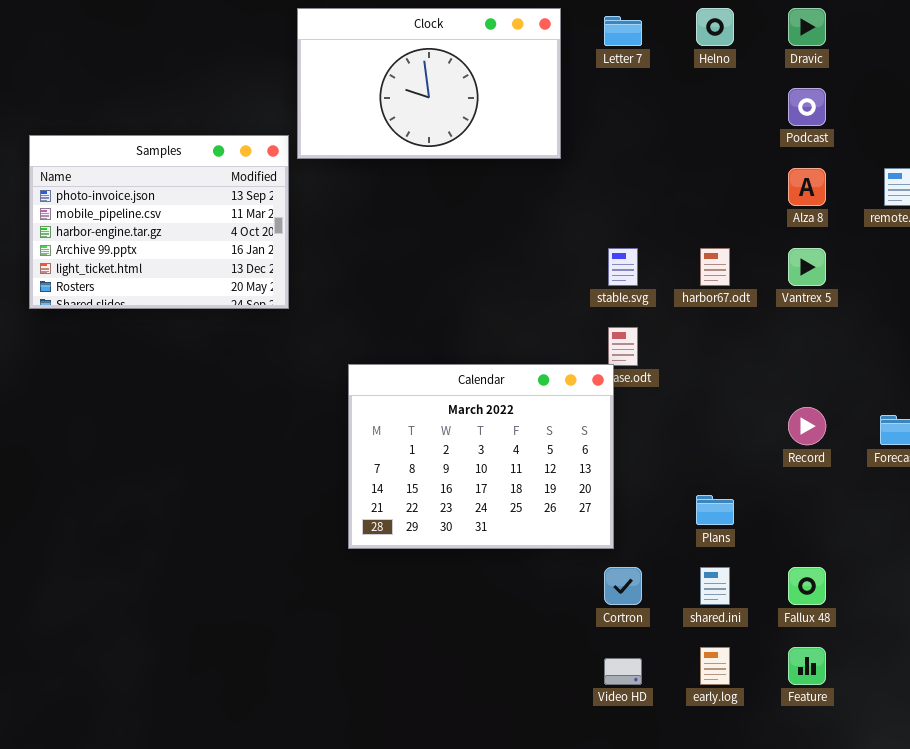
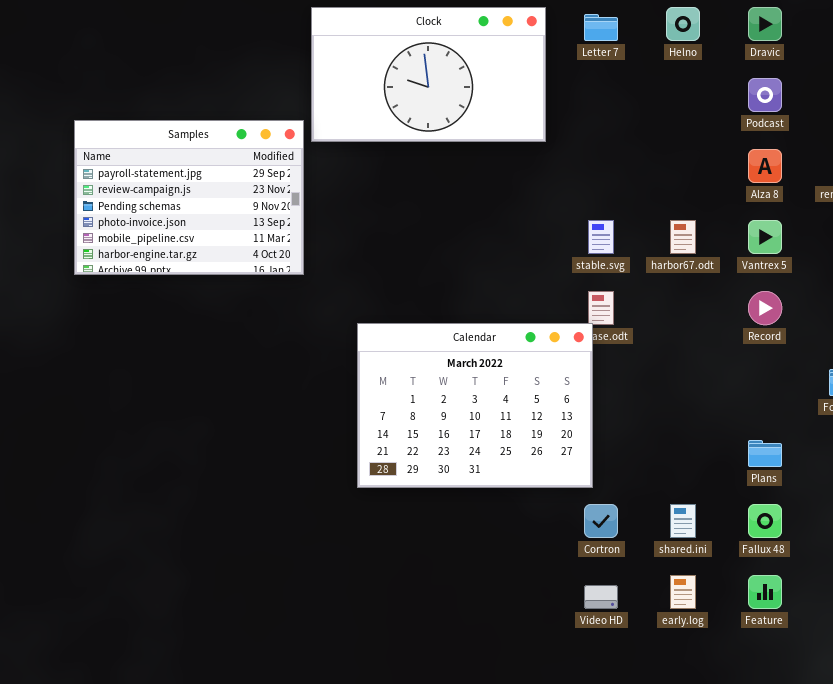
Samples: [29,135,289,309] -> [74,120,304,275], scrolled up 3 rows
Record: [788,407,826,445] -> [748,291,782,325], moved
Plans: [696,495,734,525] -> [748,440,782,467], moved

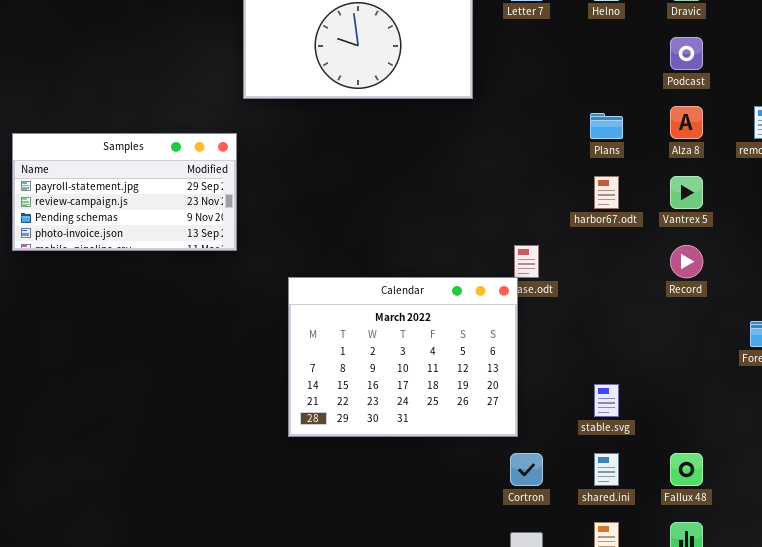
Samples: [74,120,304,275] -> [12,133,237,251], moved, resized
stable.svg: [588,220,614,254] -> [594,384,619,417], moved
Plans: [748,440,782,467] -> [590,113,623,139], moved

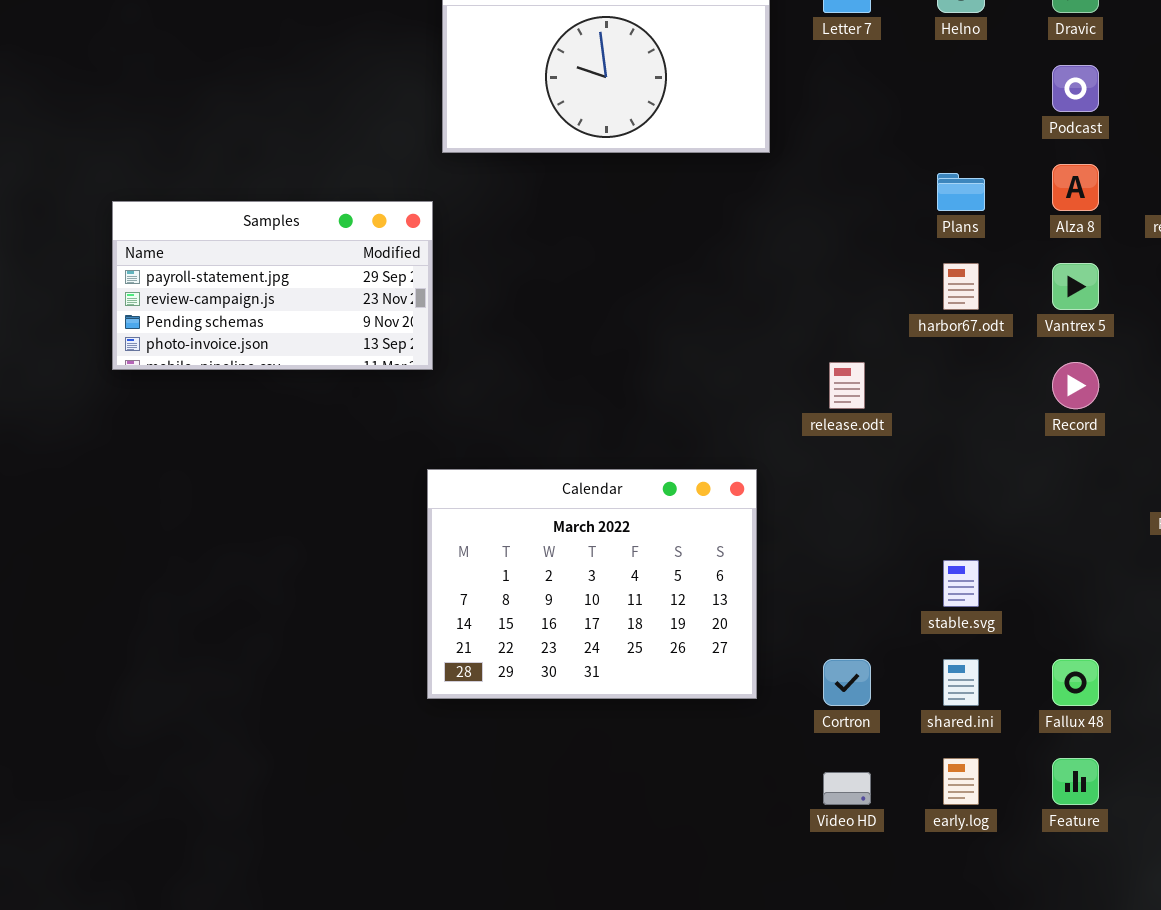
Calendar: [288,277,518,437] -> [427,469,757,699], moved

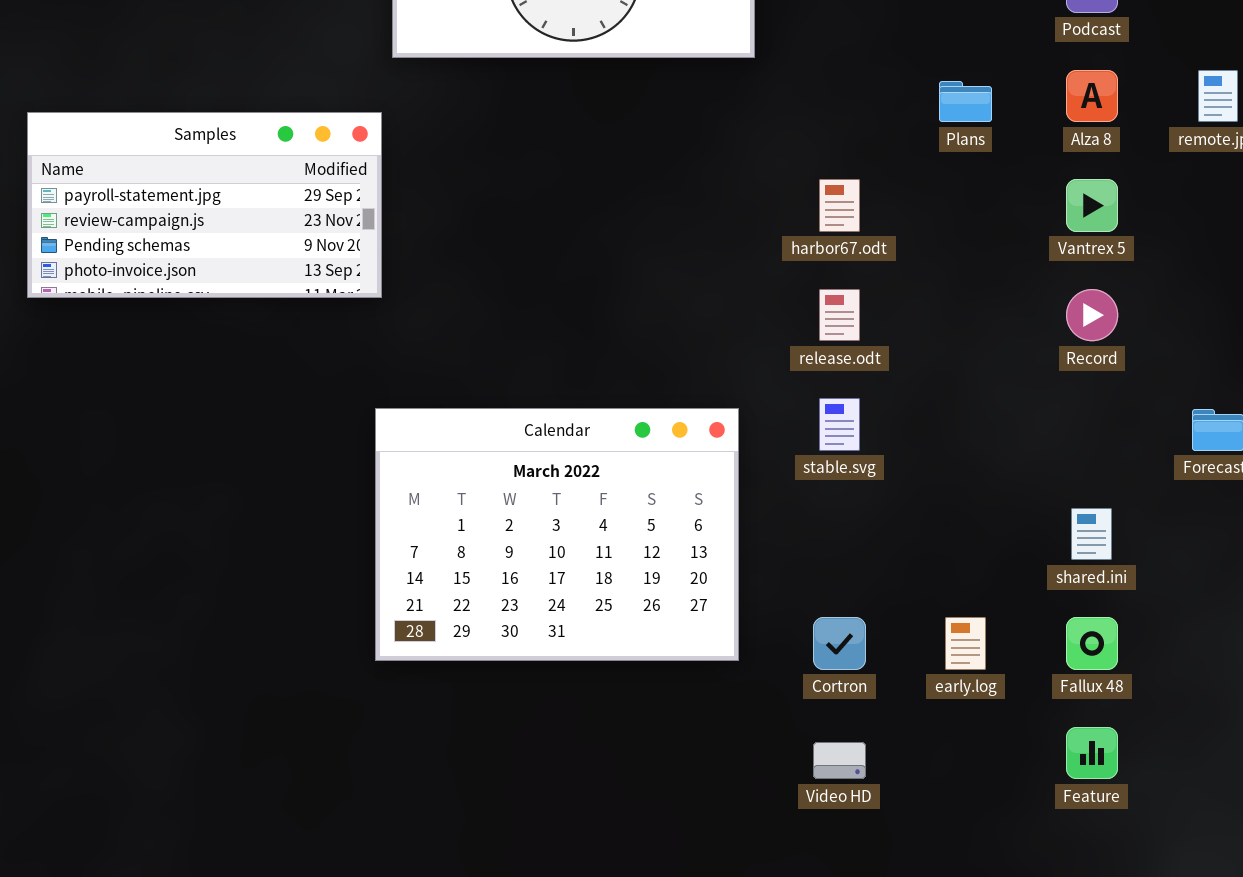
harbor67.odt: [943,263,979,310] -> [819,179,860,232], moved
stable.svg: [943,560,979,607] -> [819,398,860,451], moved
shared.ini: [943,659,979,706] -> [1071,508,1112,560], moved
early.log: [943,758,979,805] -> [945,617,986,670], moved

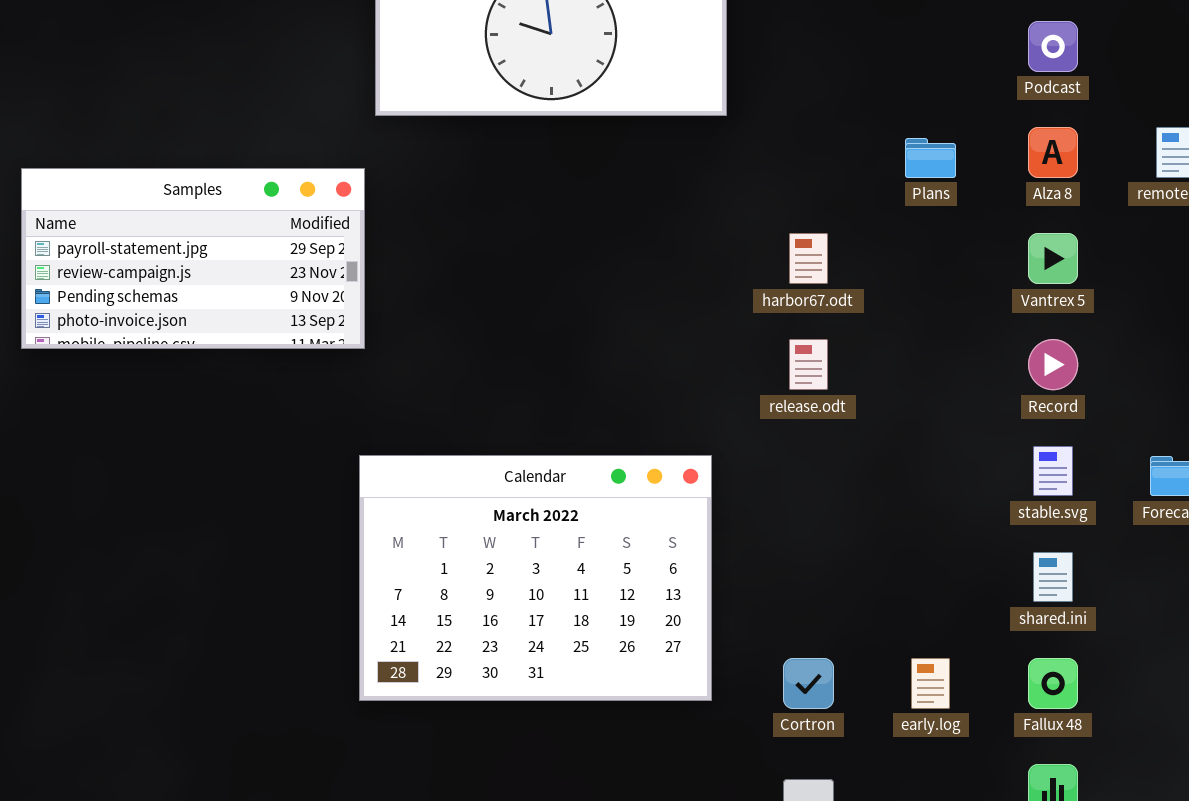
stable.svg: [819,398,860,451] -> [1033,446,1073,496], moved

